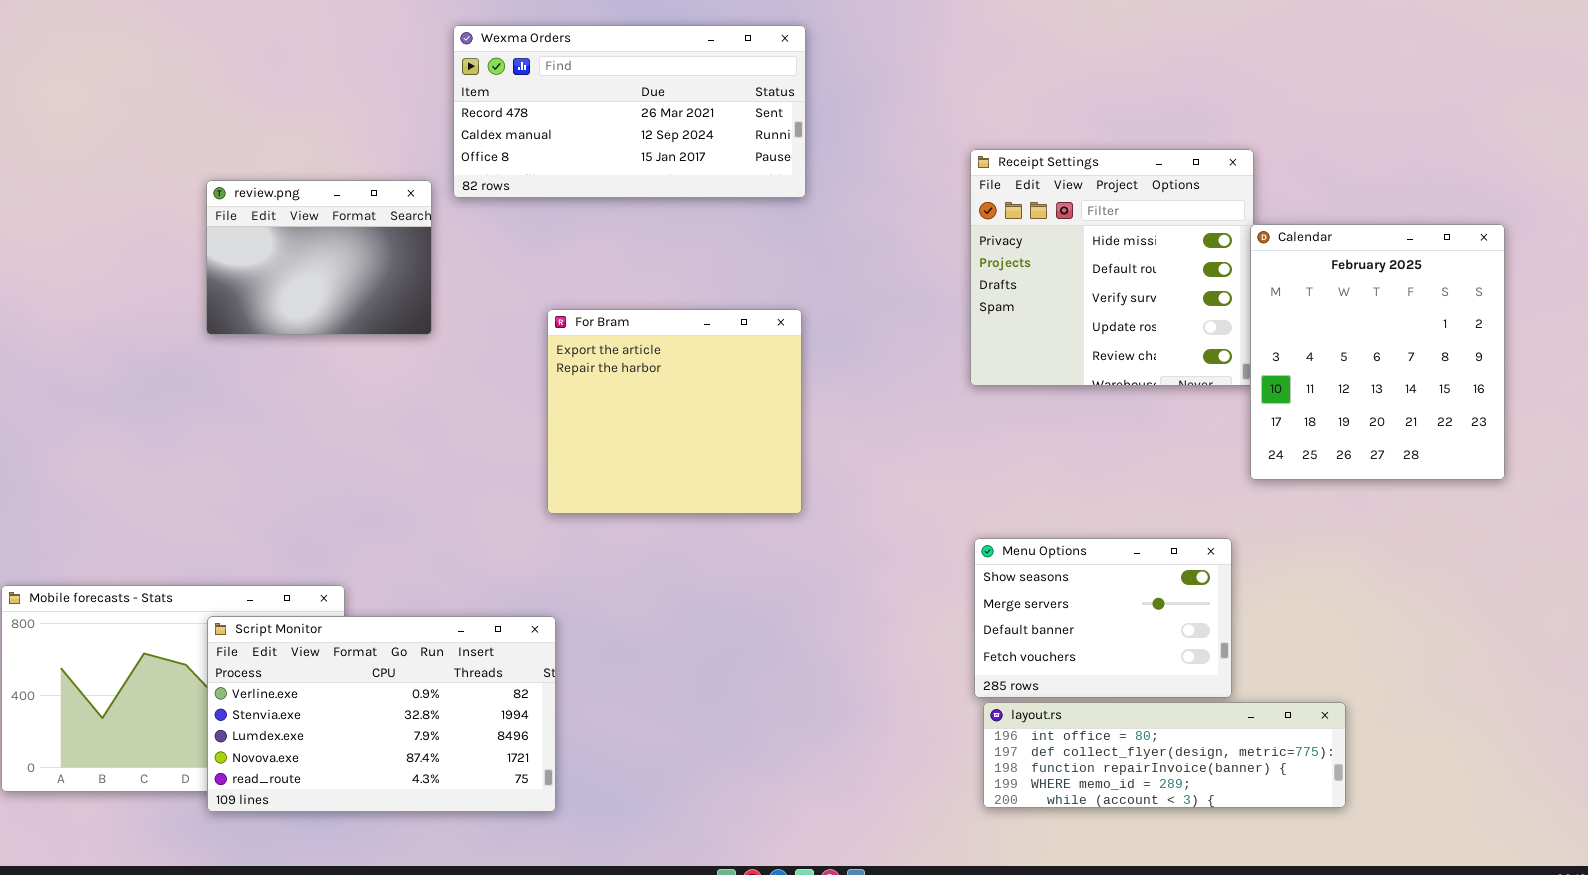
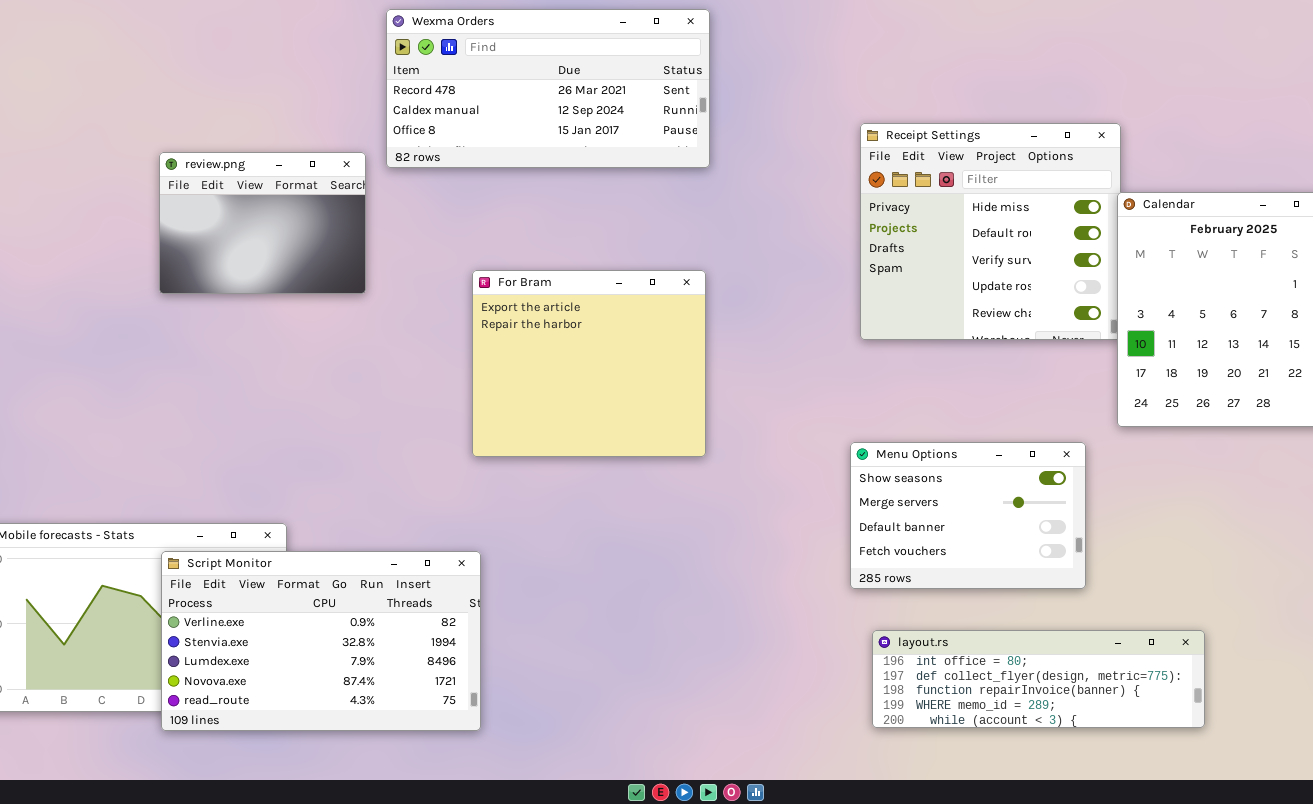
Menu Options: [974,538,1232,698] -> [850,442,1086,589], moved

